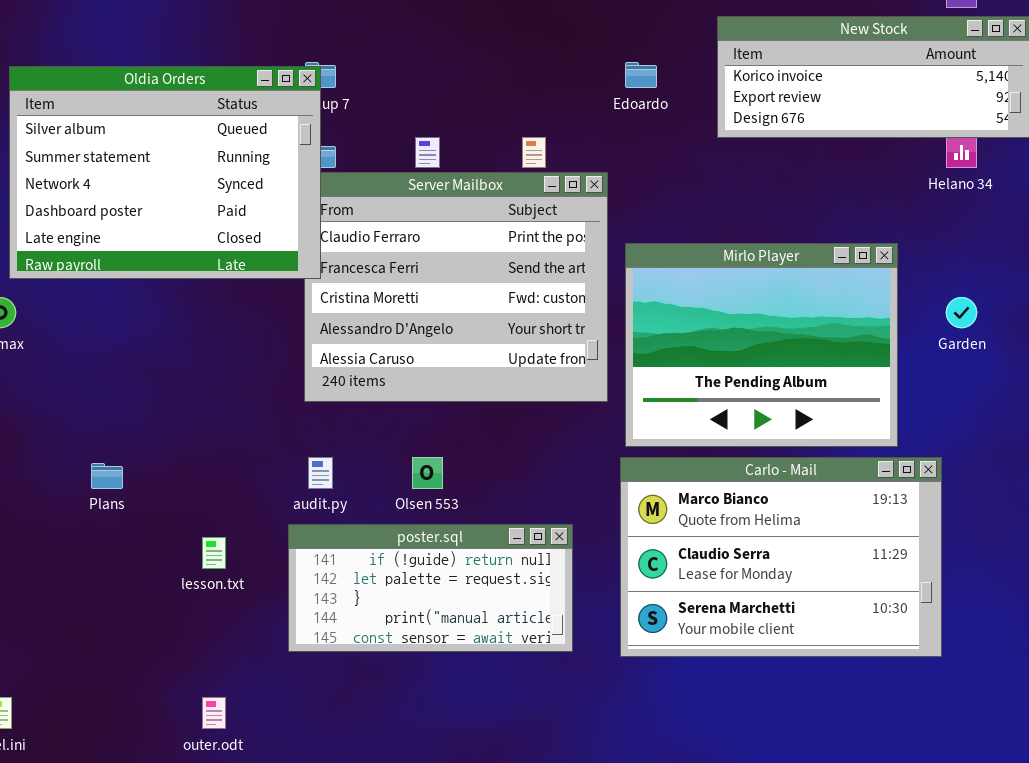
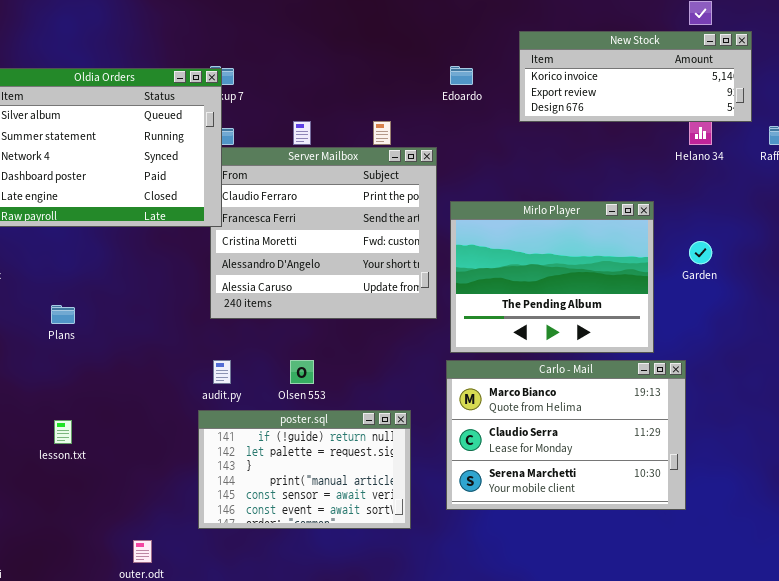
Plans: [91,463,123,489] -> [51,305,75,324], moved
poster.sql: [288,524,573,652] -> [198,410,411,529], resized
lesson.txt: [202,537,226,569] -> [54,420,72,444], moved

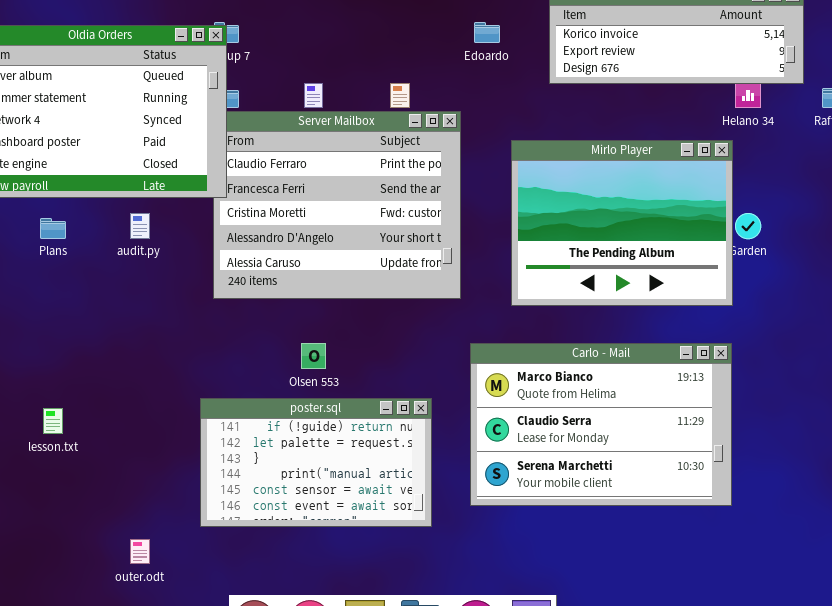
Mirlo Player: [450,201,654,353] -> [511,140,733,306], moved
Plans: [51,305,75,324] -> [40,218,66,239], moved
audit.py: [213,360,231,384] -> [130,213,150,239], moved

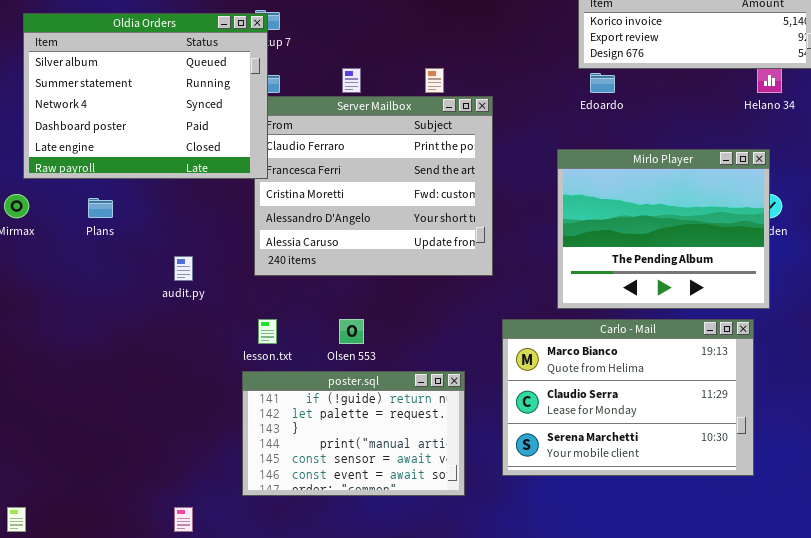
Edoardo: [474,22,500,43] -> [590,73,615,93], moved
Mirlo Player: [511,140,733,306] -> [557,149,770,309], moved
audit.py: [130,213,150,239] -> [174,256,193,281], moved
lesson.txt: [43,408,63,434] -> [258,319,277,344], moved

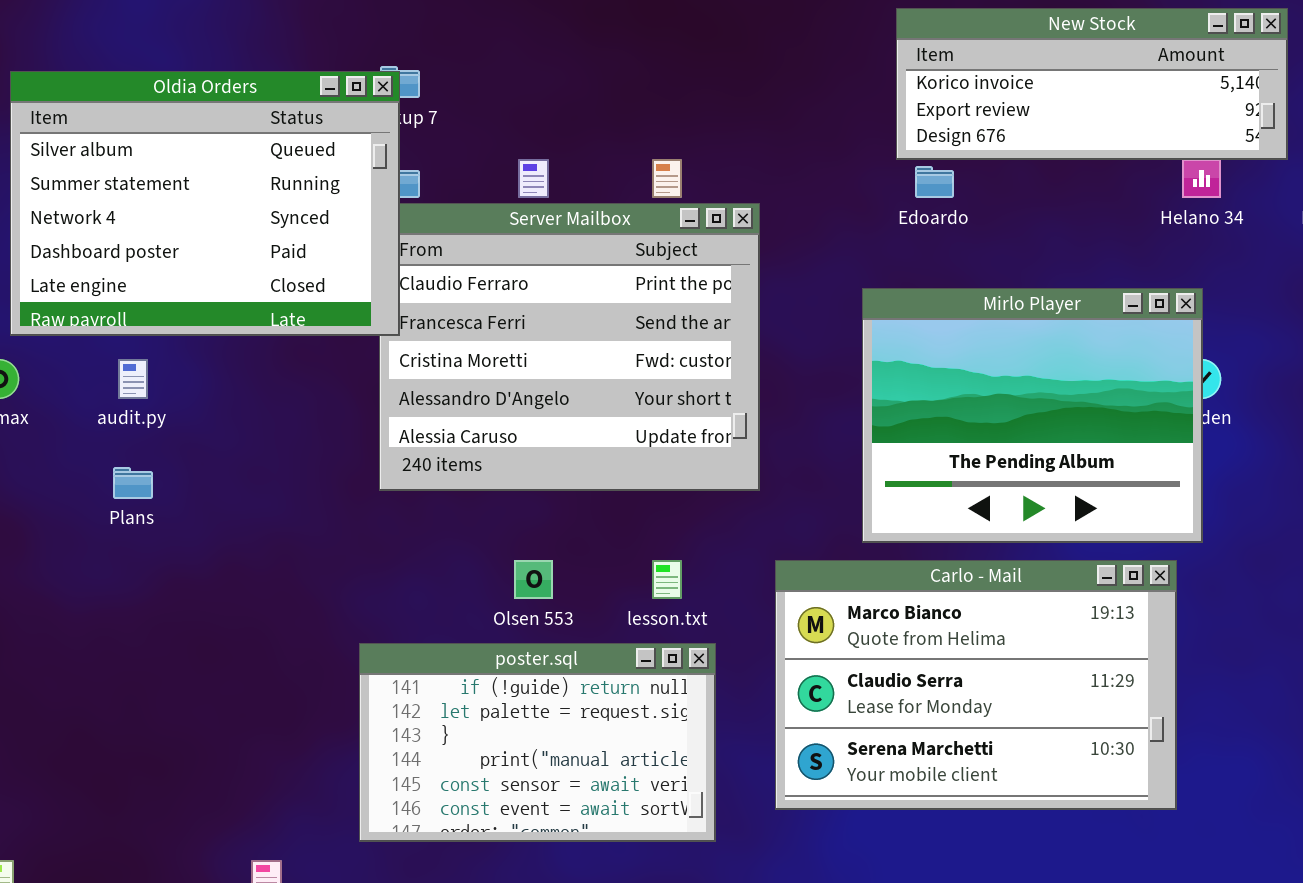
Plans: [88,198,113,218] -> [113,467,153,499], moved
audit.py: [174,256,193,281] -> [118,359,148,399], moved
lesson.txt: [258,319,277,344] -> [652,560,682,599], moved

